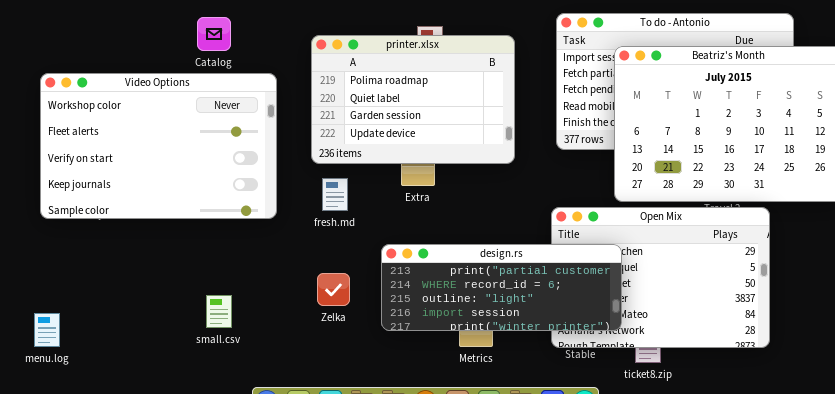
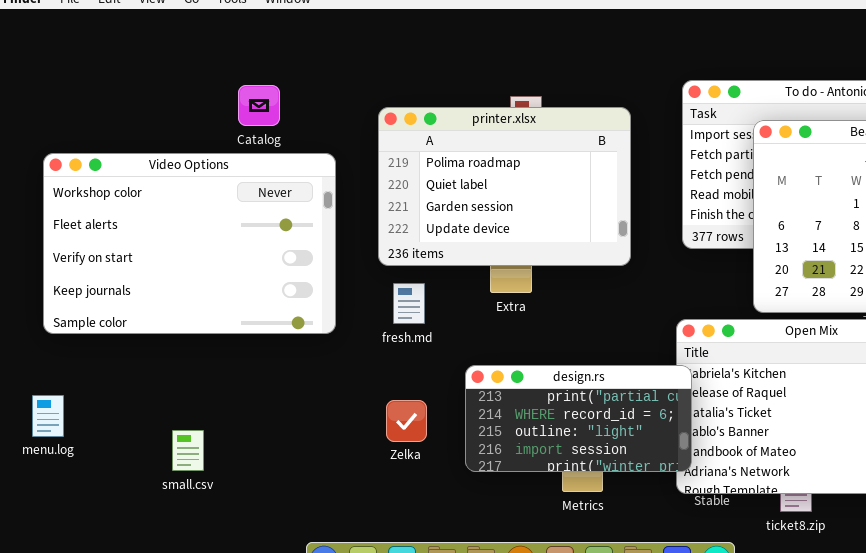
design.rs: [381,244,622,331] -> [465,365,692,472], resized
small.csv: [206,295,232,328] -> [172,430,204,471], moved
menu.log: [34,313,60,347] -> [32,395,64,437], moved

